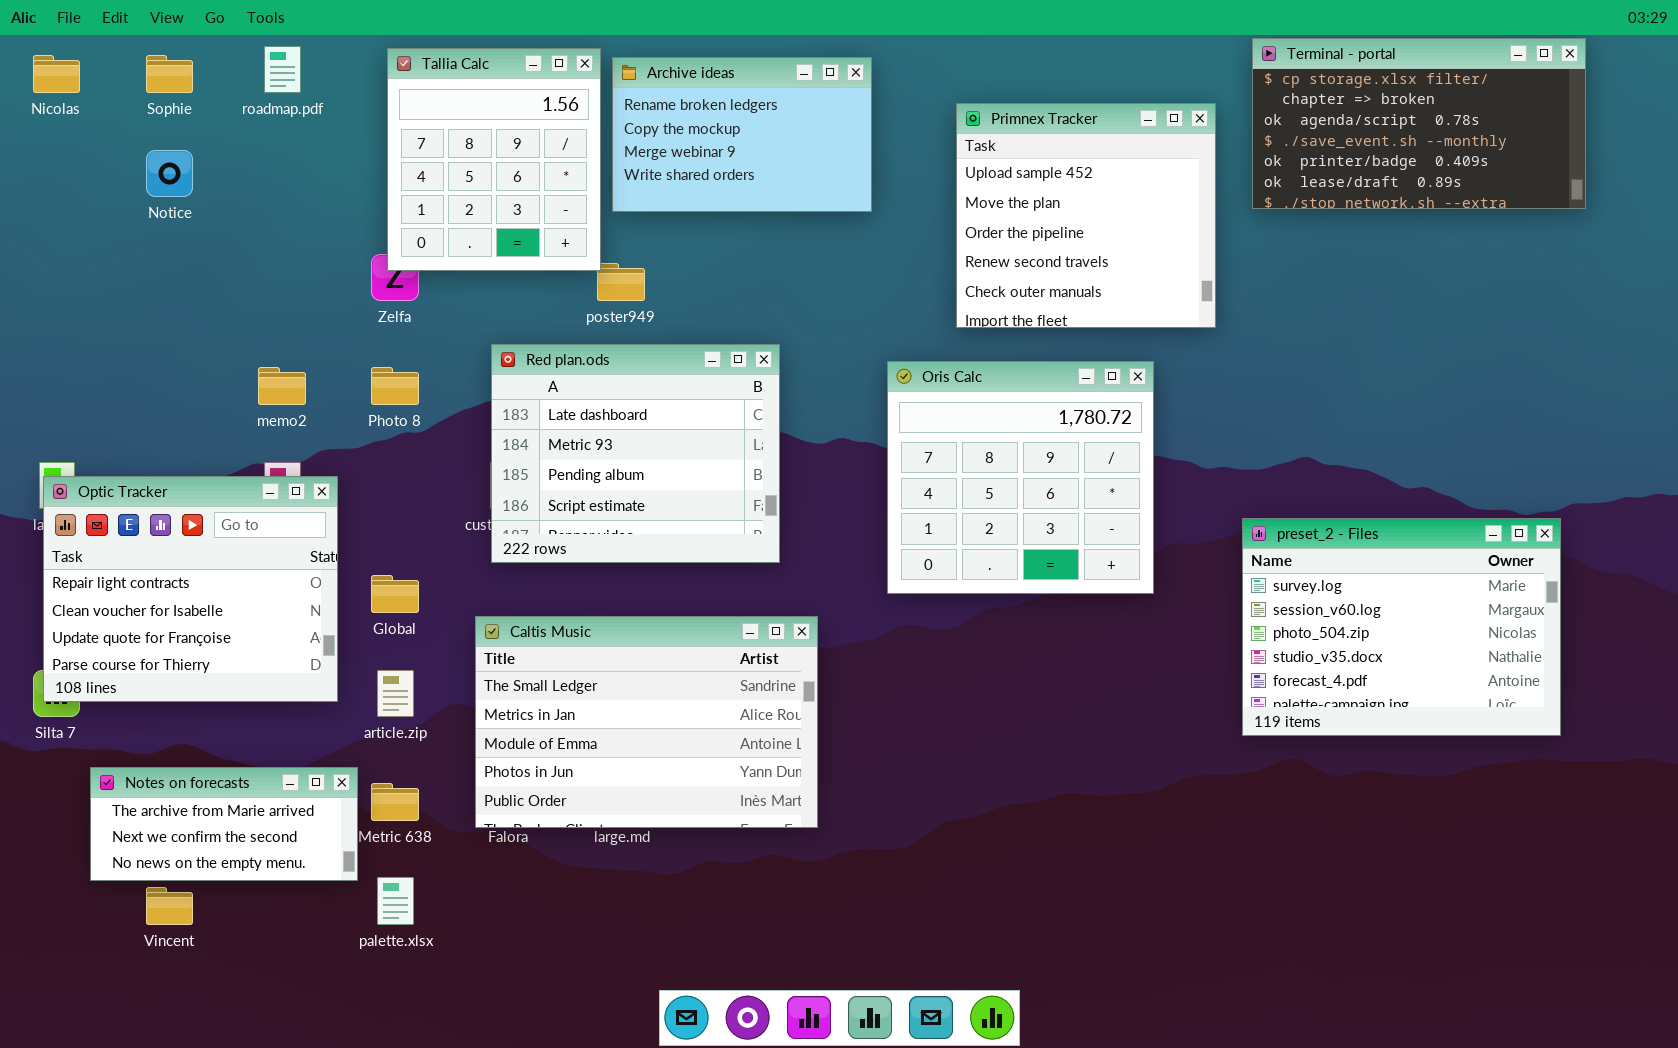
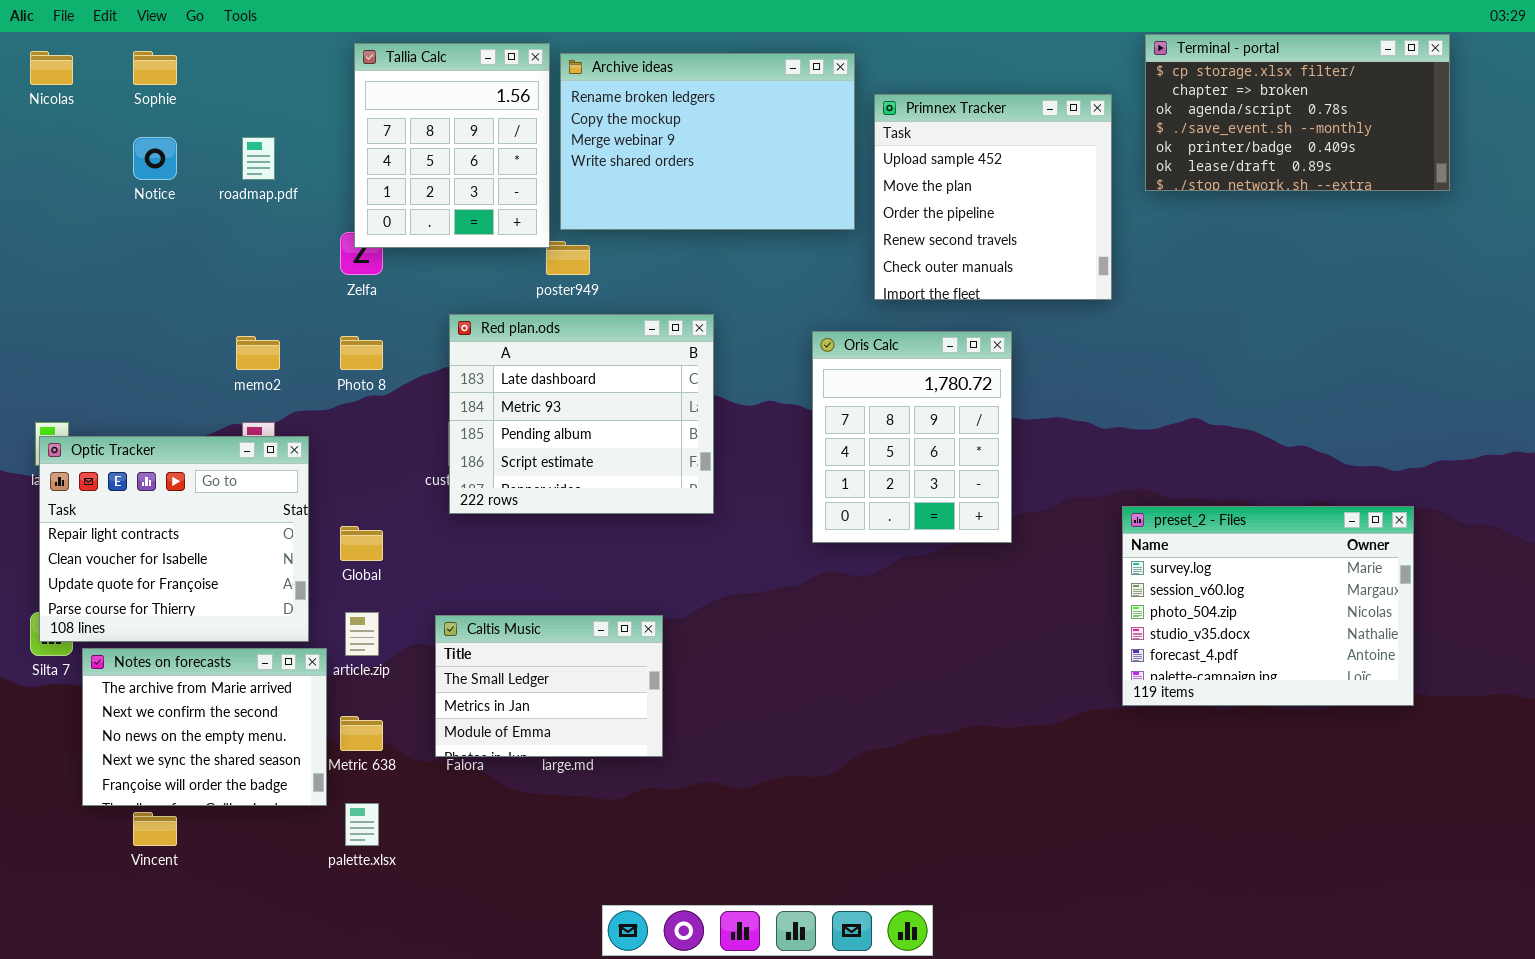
roadmap.pdf: [264,46,301,93] -> [242,137,275,180], moved
Archive ideas: [612,57,872,212] -> [560,53,855,230], resized
Oris Calc: [887,361,1154,594] -> [812,331,1012,543], resized
preset_2 - Files: [1242,518,1561,736] -> [1122,506,1414,706], moved
Caltis Music: [475,616,818,828] -> [435,615,663,757], resized
Notes on forecasts: [90,767,358,881] -> [82,648,327,806], resized

